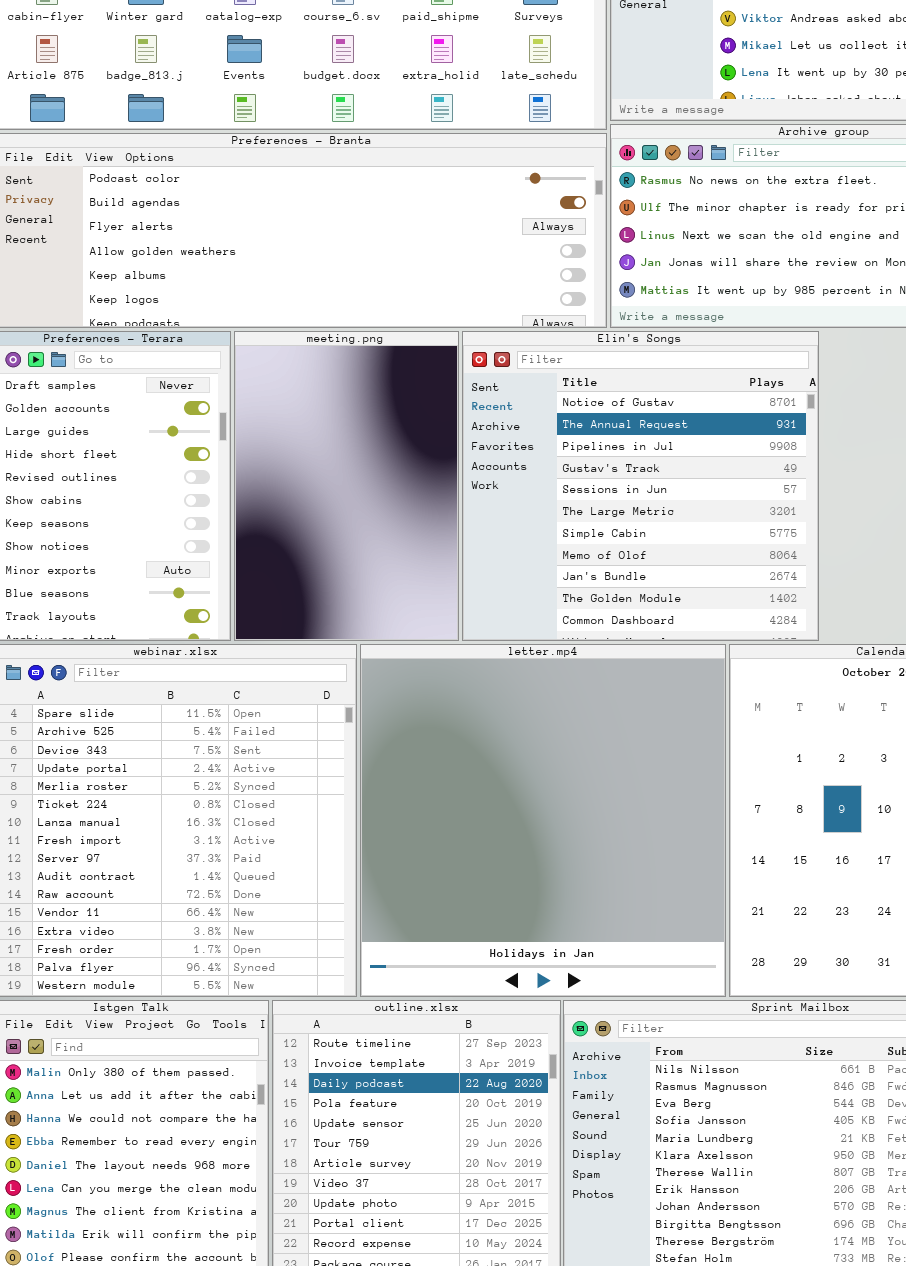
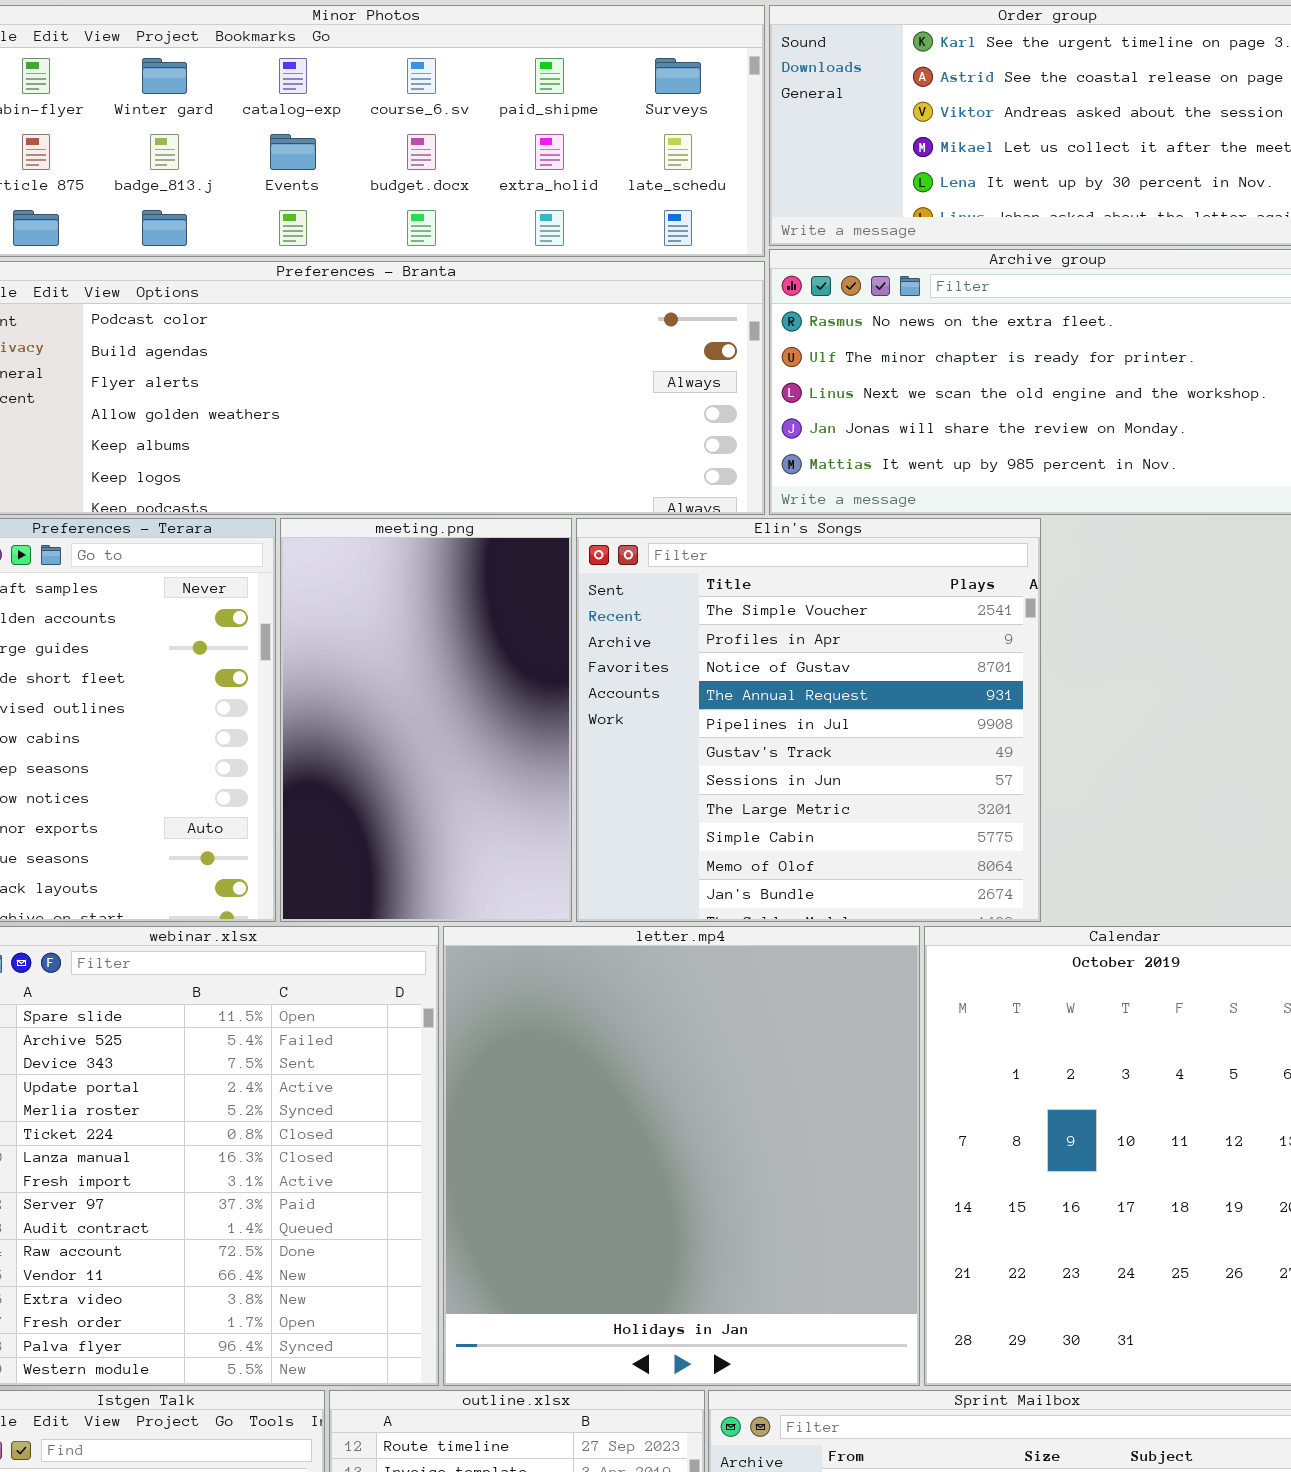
Elin's Songs: [462,331,819,641] -> [576,518,1041,922], scrolled up 2 rows

